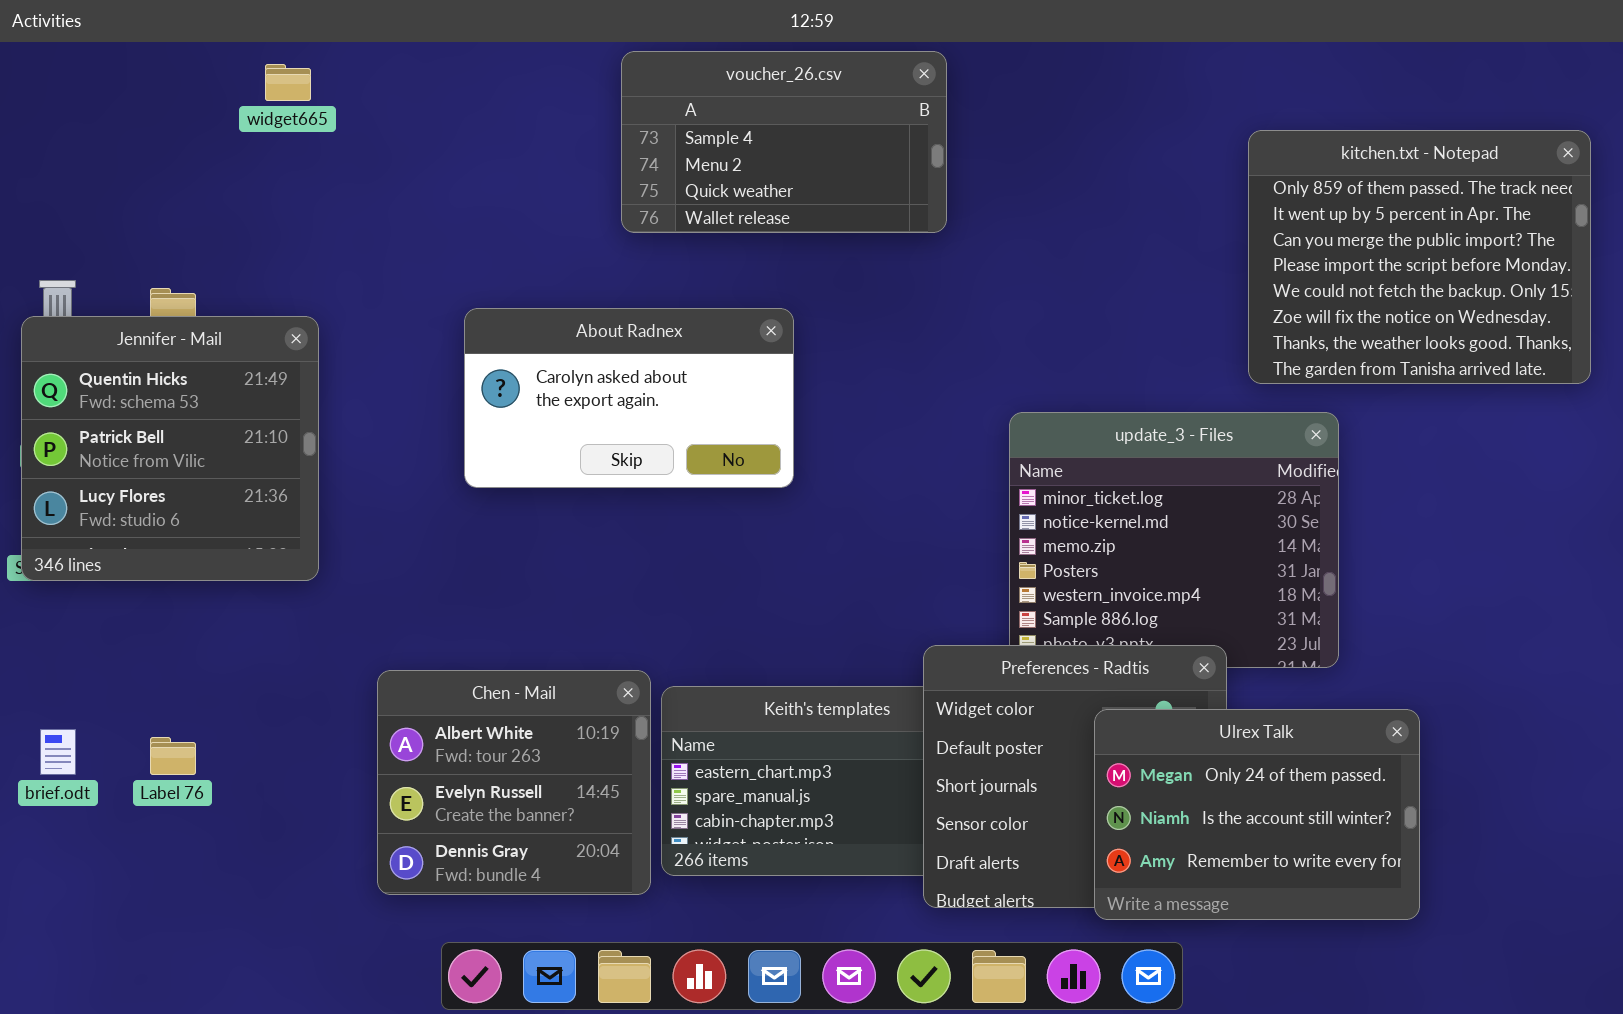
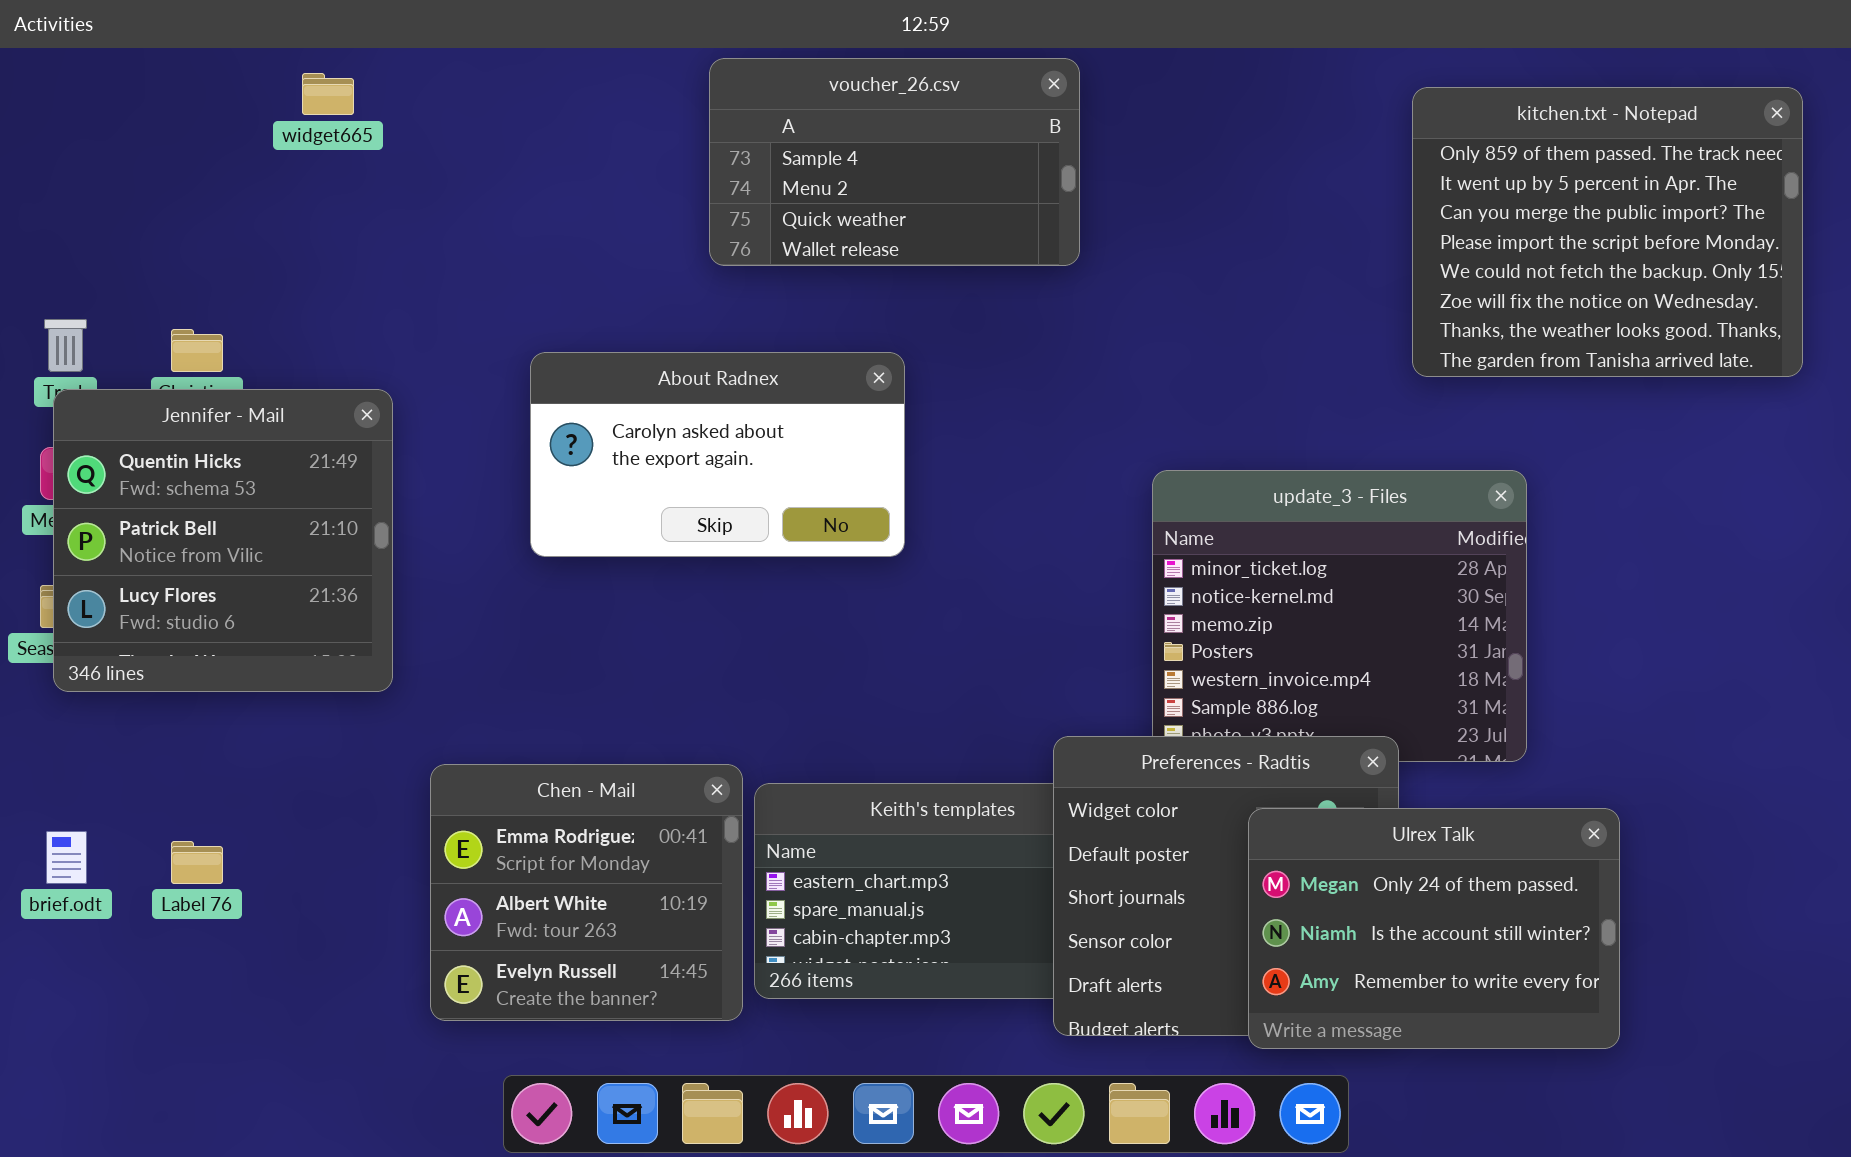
kitchen.txt - Notepad: [1248,130,1591,384] -> [1412,87,1803,377], moved
Jennifer - Mail: [21,316,319,581] -> [53,389,393,692], moved
Chen - Mail: [377,670,651,895] -> [430,764,743,1021], scrolled up 1 row

